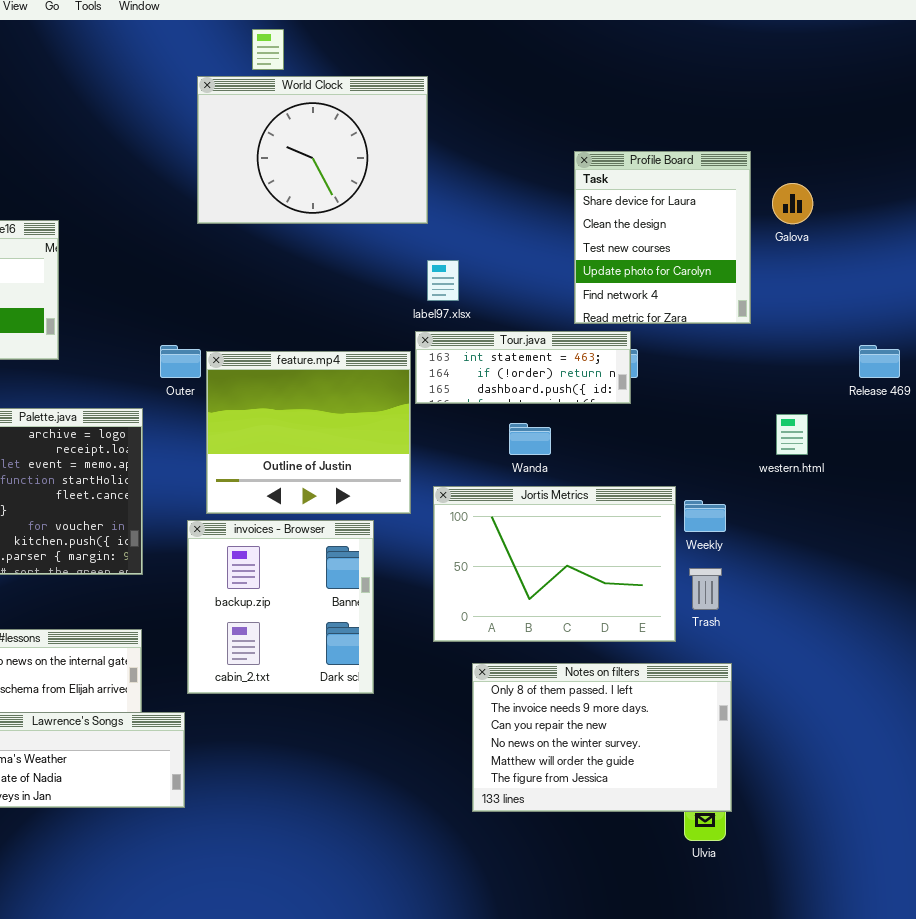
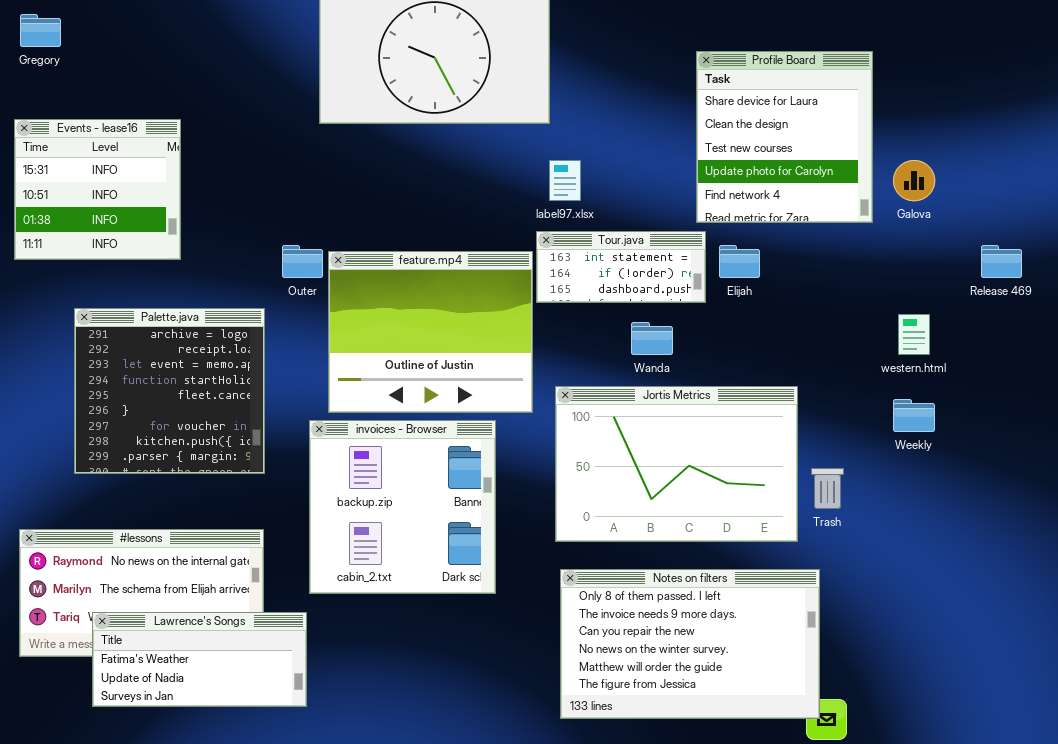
Galova: [772,183,813,224] -> [893,160,935,201], moved
Tour.java: [415,331,631,404] -> [536,231,706,303], resized
Weekly: [684,500,726,532] -> [893,399,935,432], moved
Notes on filters: [472,663,732,812] -> [560,569,820,719], moved

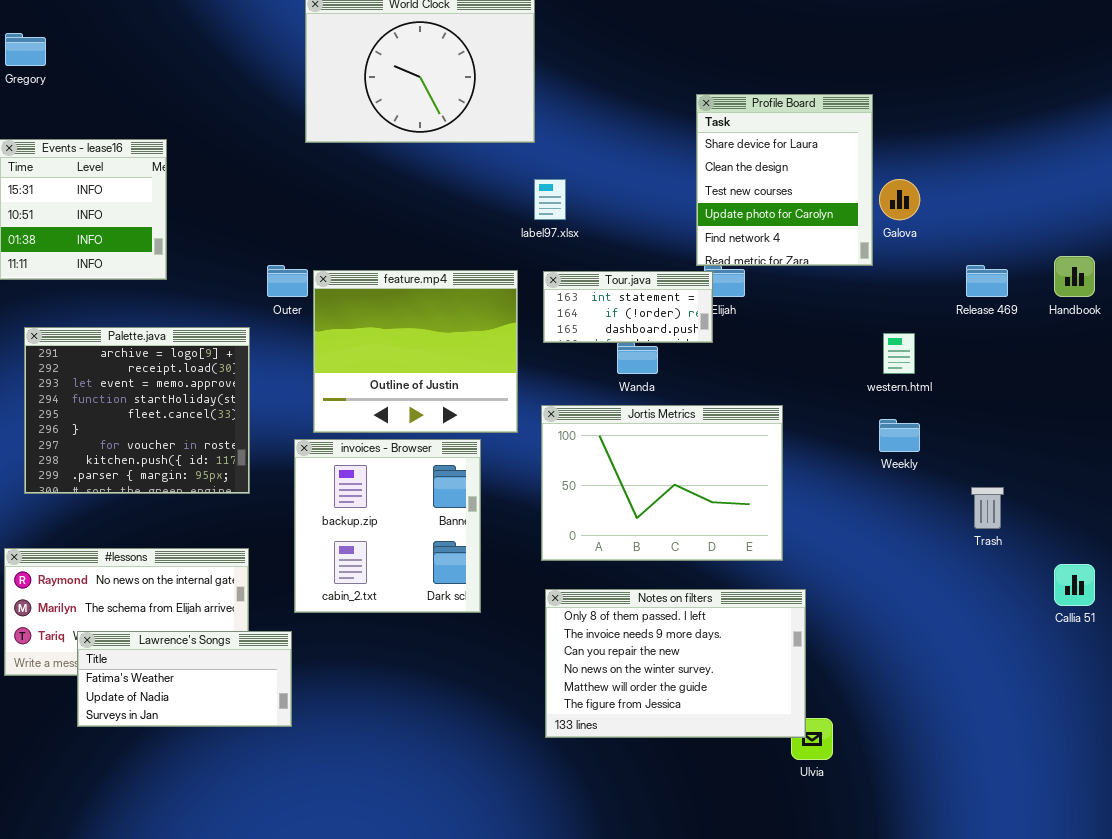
Profile Board: [696,51,873,223] -> [696,94,873,266], moved
Tour.java: [536,231,706,303] -> [543,271,713,343], moved
Palette.java: [74,308,265,474] -> [24,327,250,494], resized
Trash: [811,468,844,509] -> [971,487,1004,529], moved

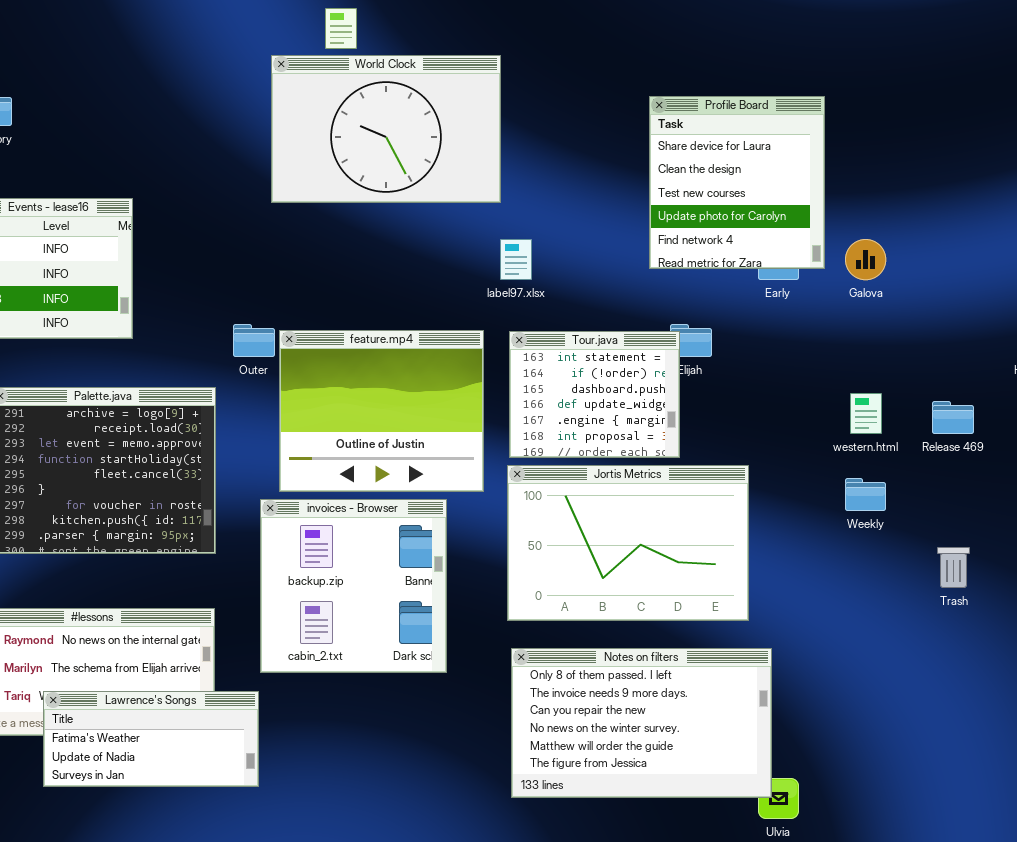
Profile Board: [696,94,873,266] -> [649,96,825,269], moved
Release 469: [966,265,1008,297] -> [932,401,974,434], moved
Tour.java: [543,271,713,343] -> [509,331,680,458], resized

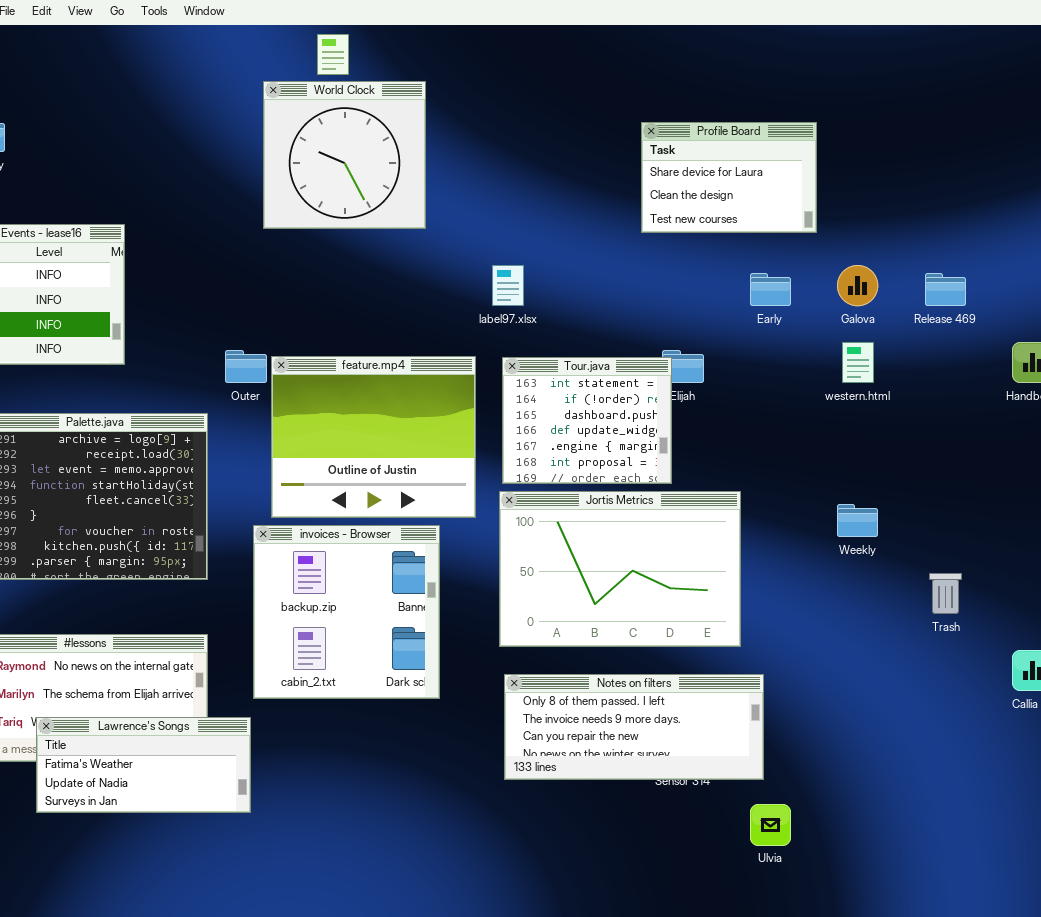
World Clock: [271,55,501,203] -> [263,81,426,229], resized
Profile Board: [649,96,825,269] -> [641,122,817,233], resized
western.html: [850,393,882,434] -> [842,342,874,383], moved
Release 469: [932,401,974,434] -> [925,273,966,306], moved
Notes on filters: [511,648,772,798] -> [504,674,764,780], resized

